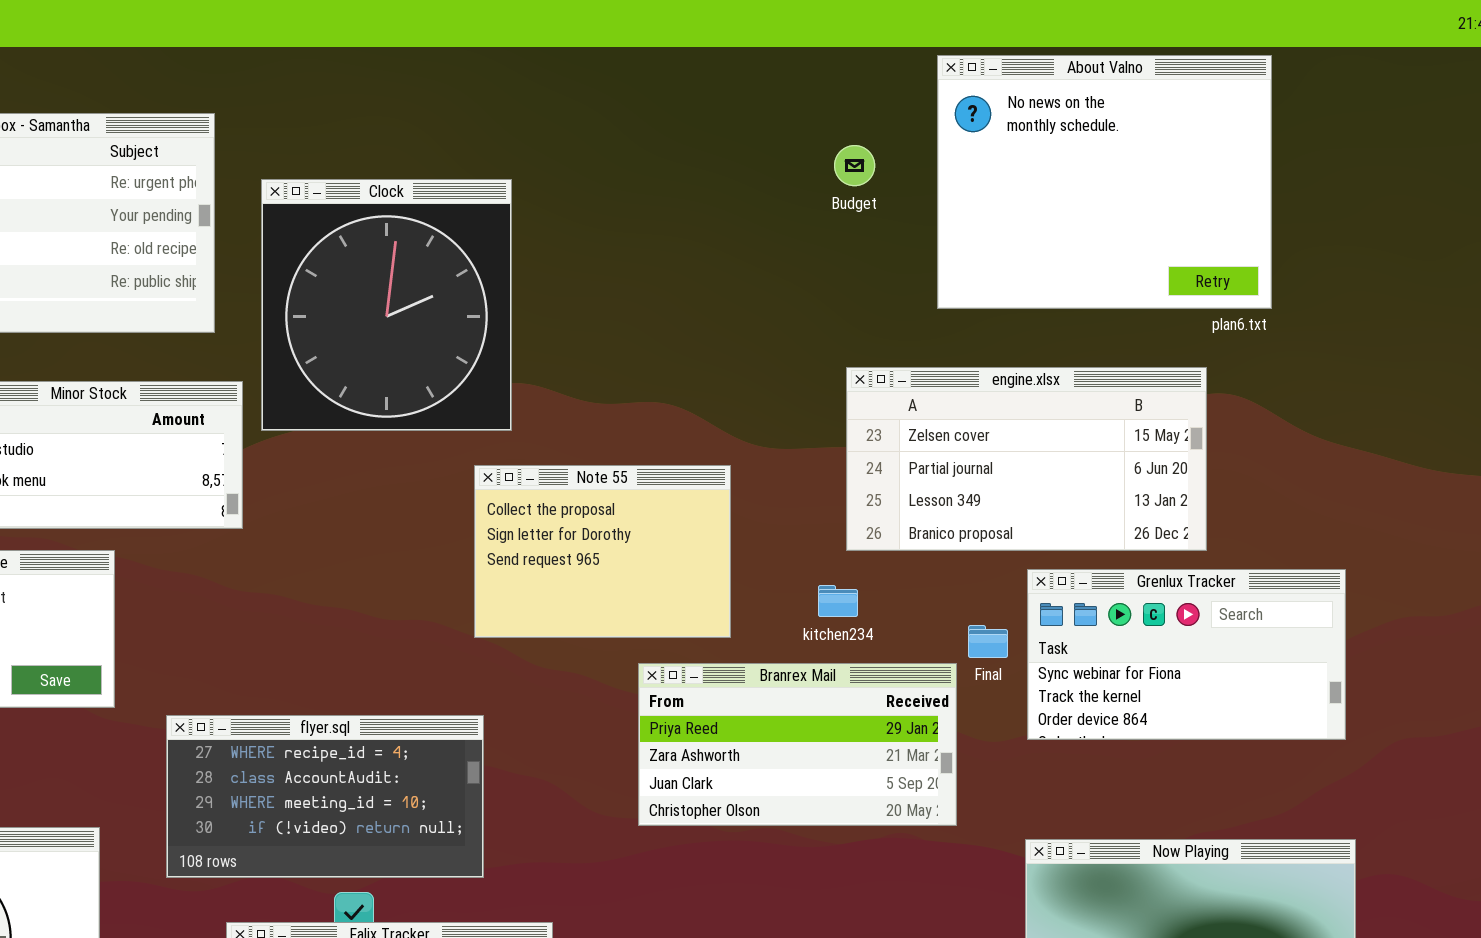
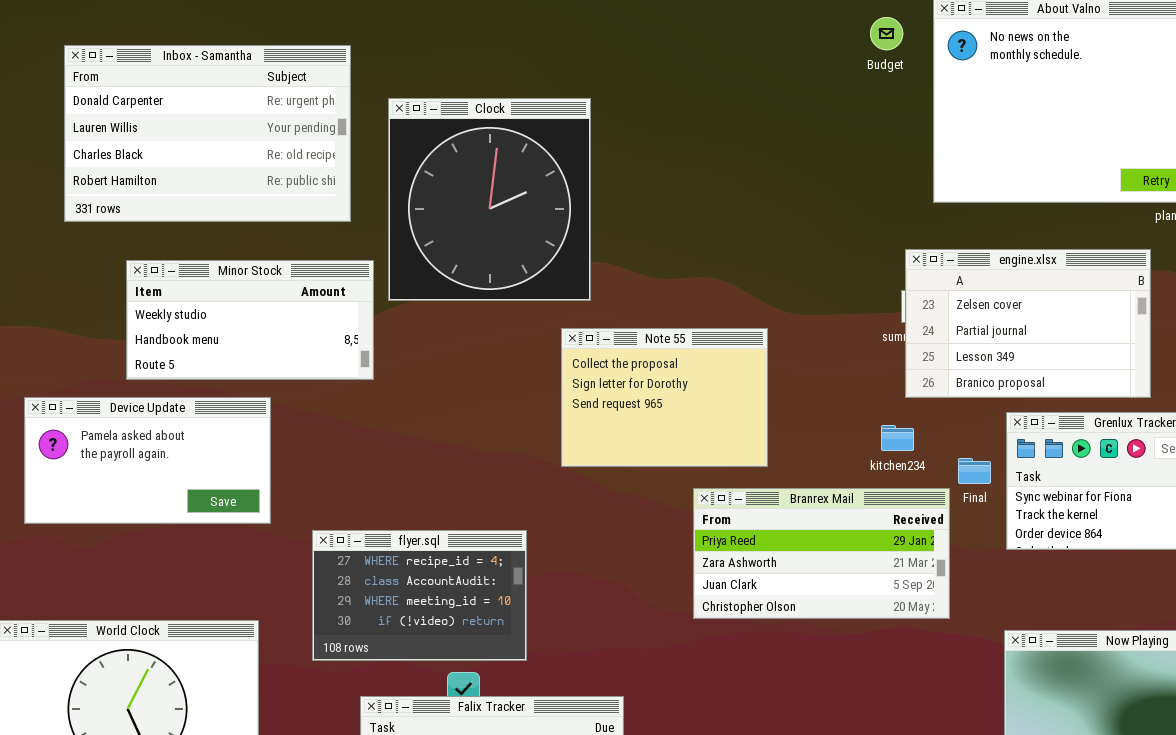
Budget: [834,145,875,186] -> [870,17,903,50], moved
engine.xlsx: [846,367,1207,551] -> [905,249,1151,398], resized
kitchen234: [818,585,858,617] -> [881,425,914,451], moved
flyer.sql: [166,715,484,878] -> [312,530,527,661], resized

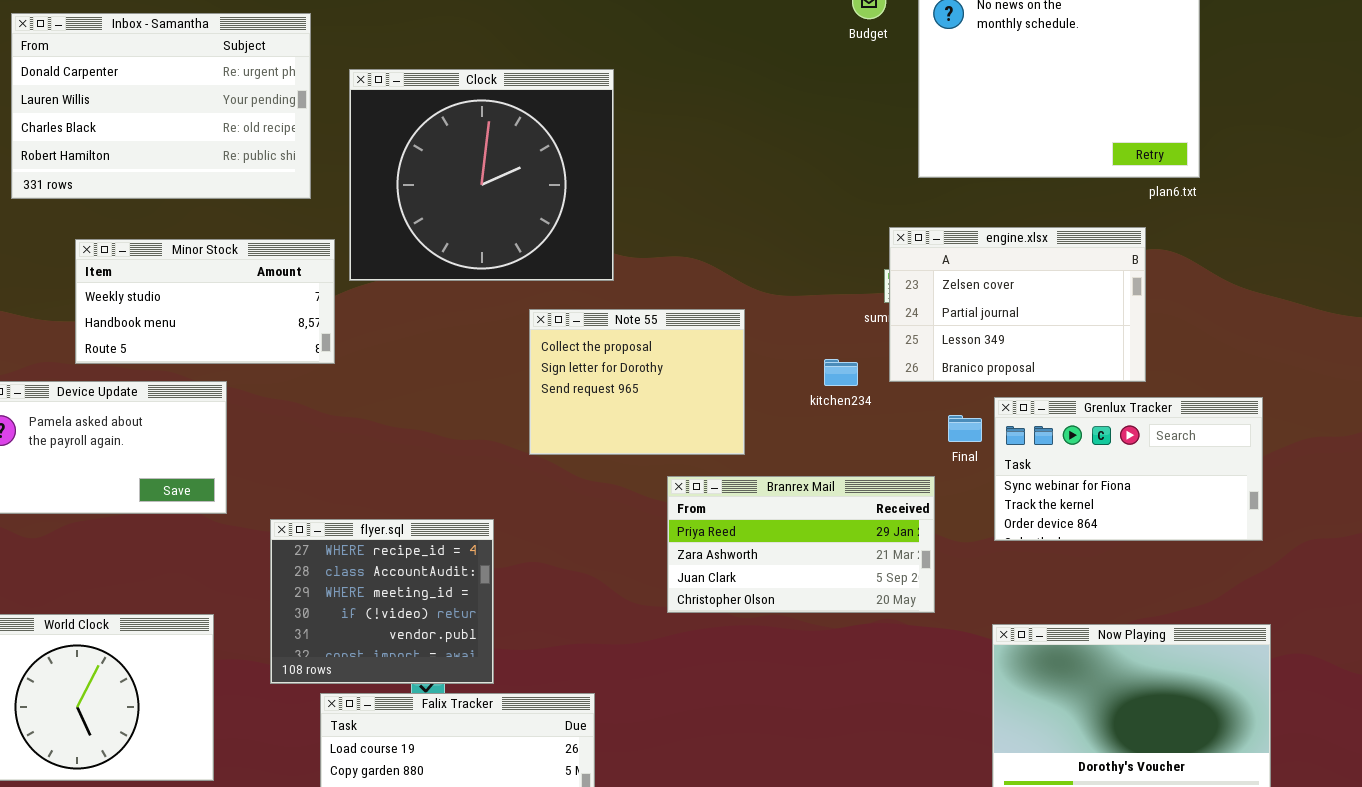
Clock: [388,98,591,301] -> [349,69,614,281], resized
kitchen234: [881,425,914,451] -> [824,359,858,386], moved
Final: [958,458,991,484] -> [948,415,982,442], moved
flyer.sql: [312,530,527,661] -> [270,519,494,684], resized

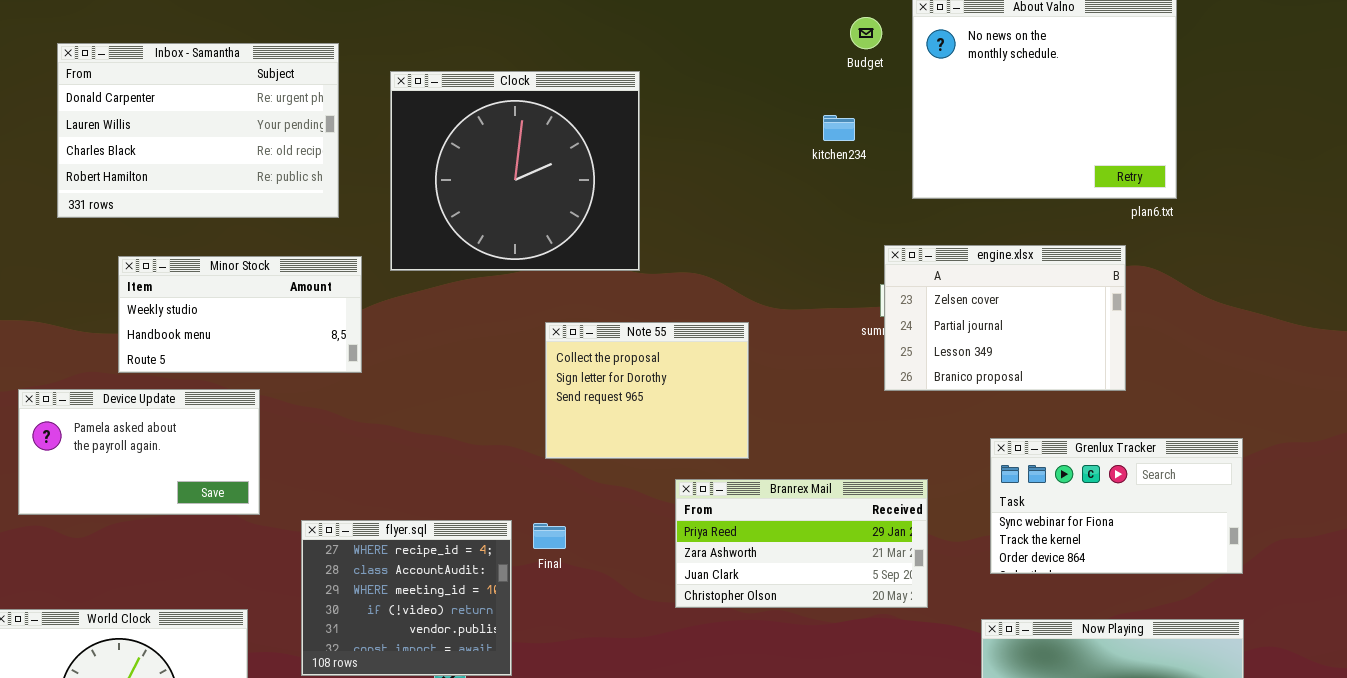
Clock: [349,69,614,281] -> [390,71,640,271], moved
kitchen234: [824,359,858,386] -> [823,115,855,141], moved
Grenlux Tracker: [994,397,1263,541] -> [990,438,1243,574], moved
Final: [948,415,982,442] -> [533,523,566,549], moved

